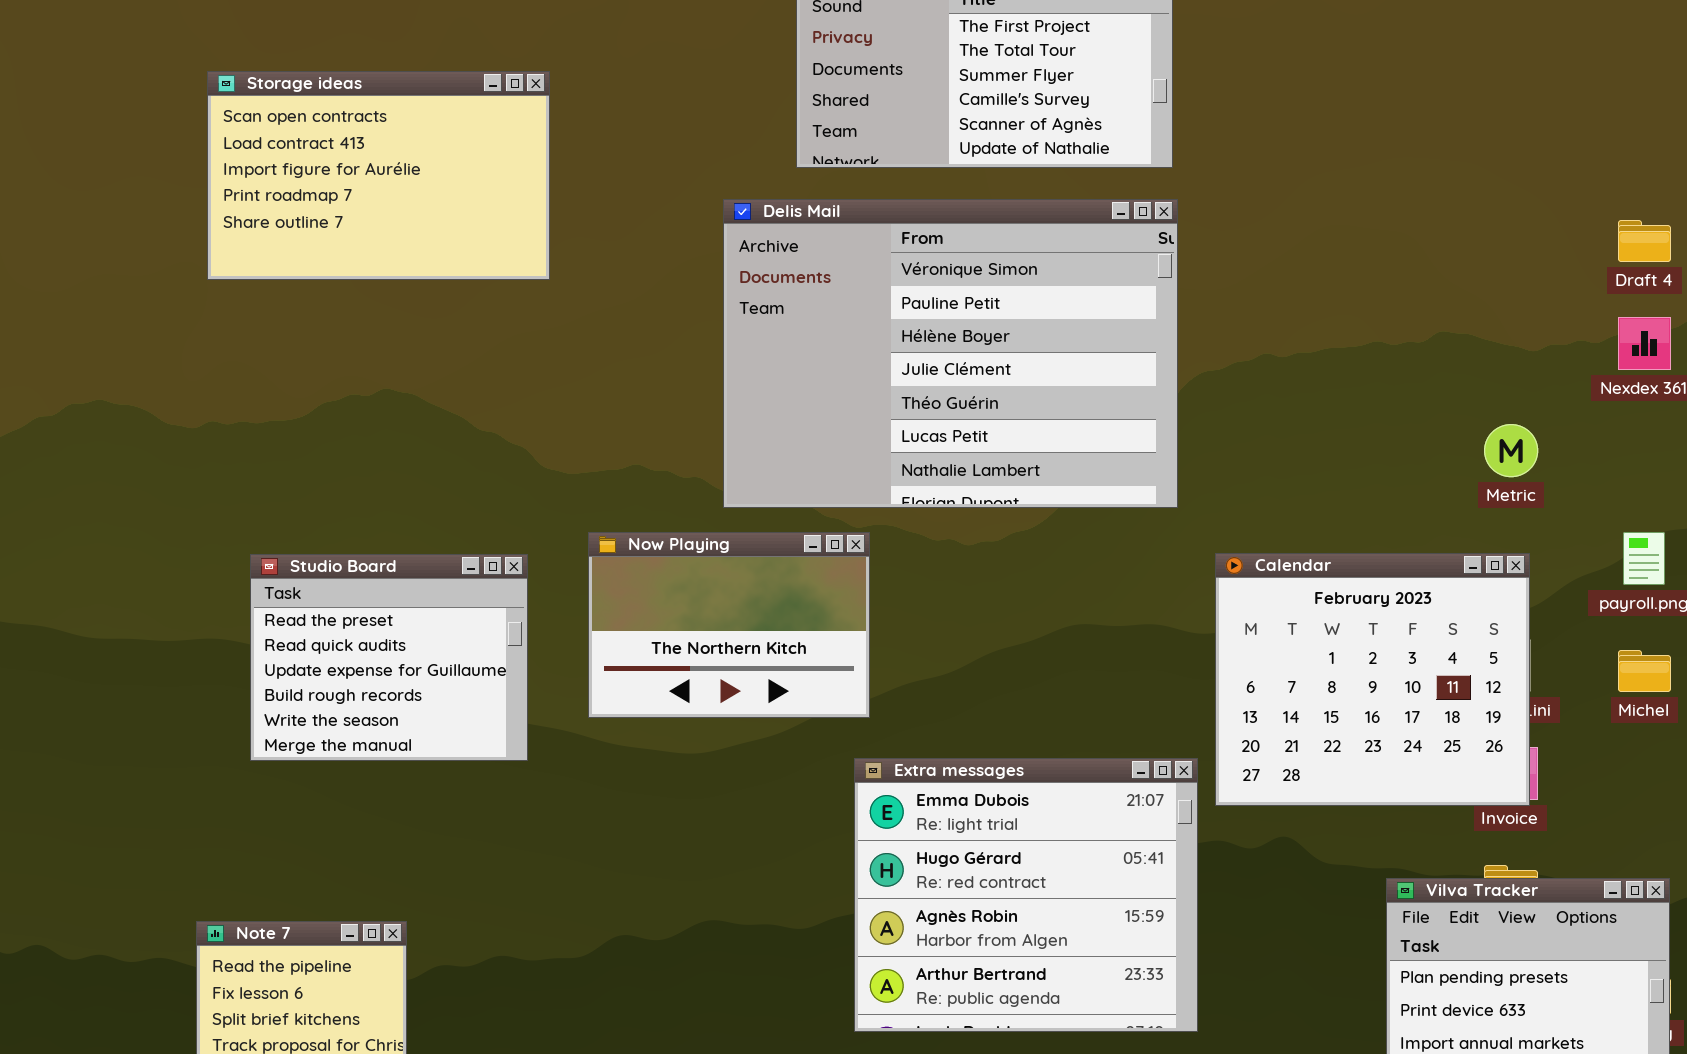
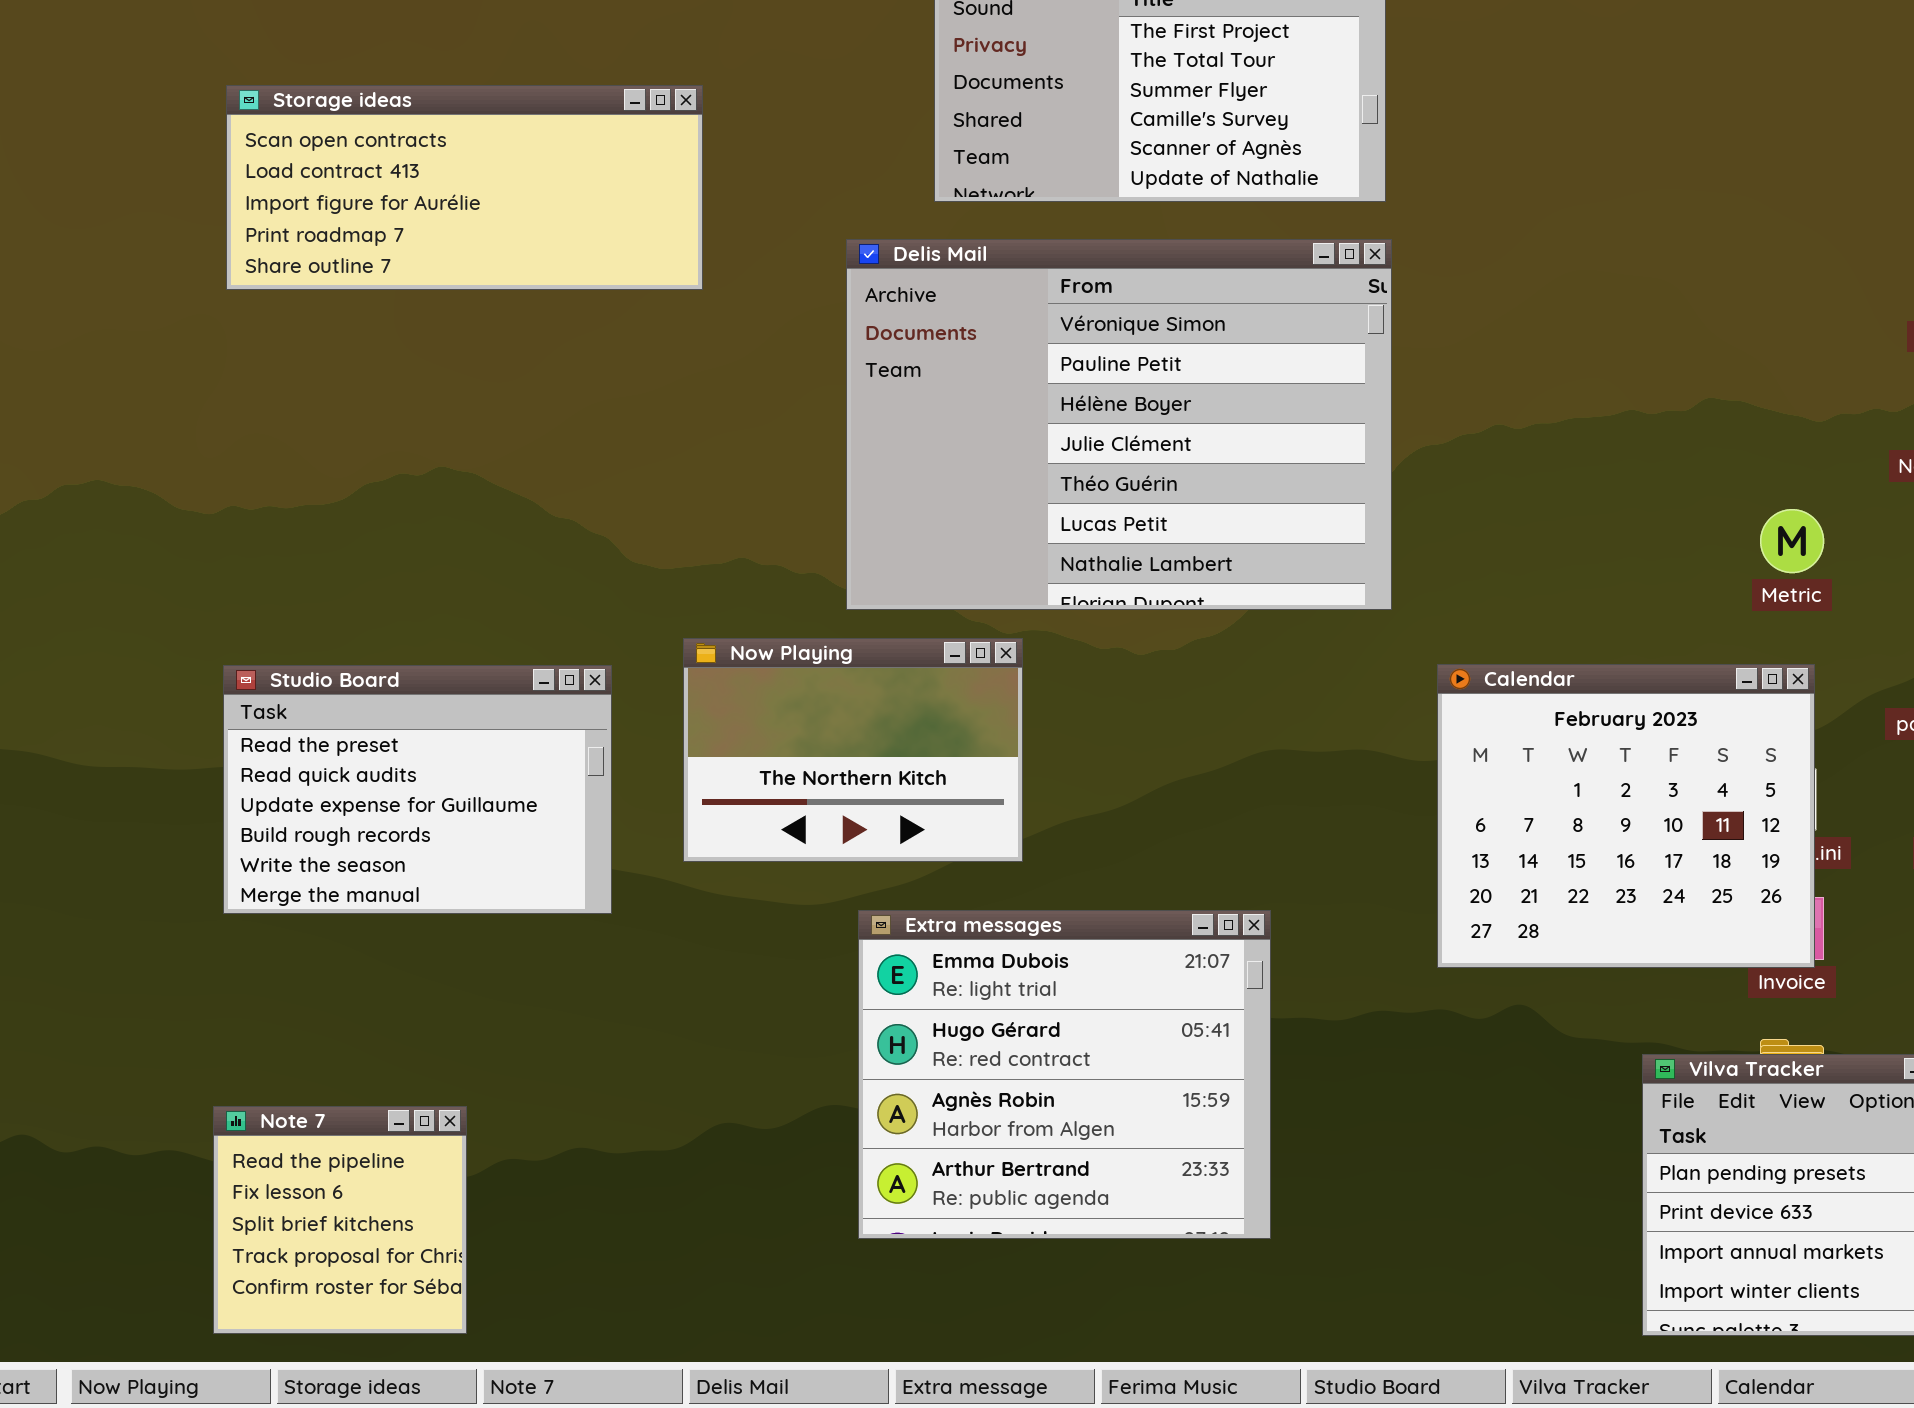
Storage ideas: [207,71,550,280] -> [226,85,703,290], resized
Studio Board: [250,554,528,761] -> [223,665,612,914], resized
Extra messages: [854,758,1198,1032] -> [858,910,1271,1239], moved

